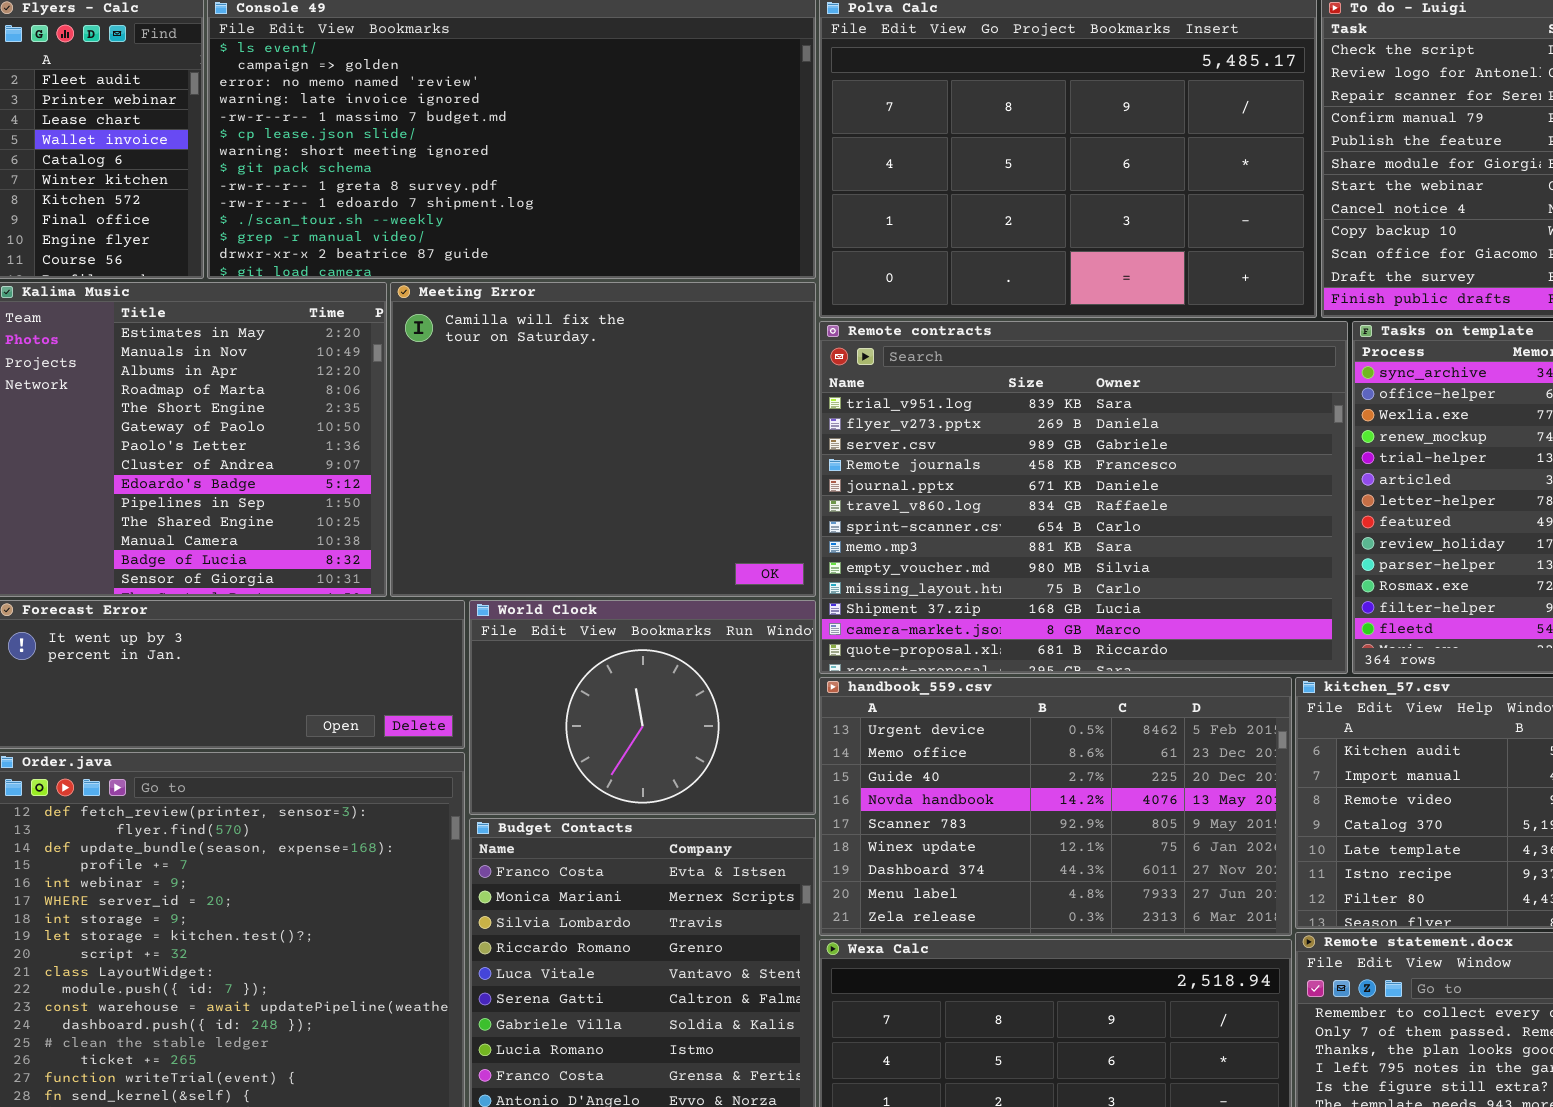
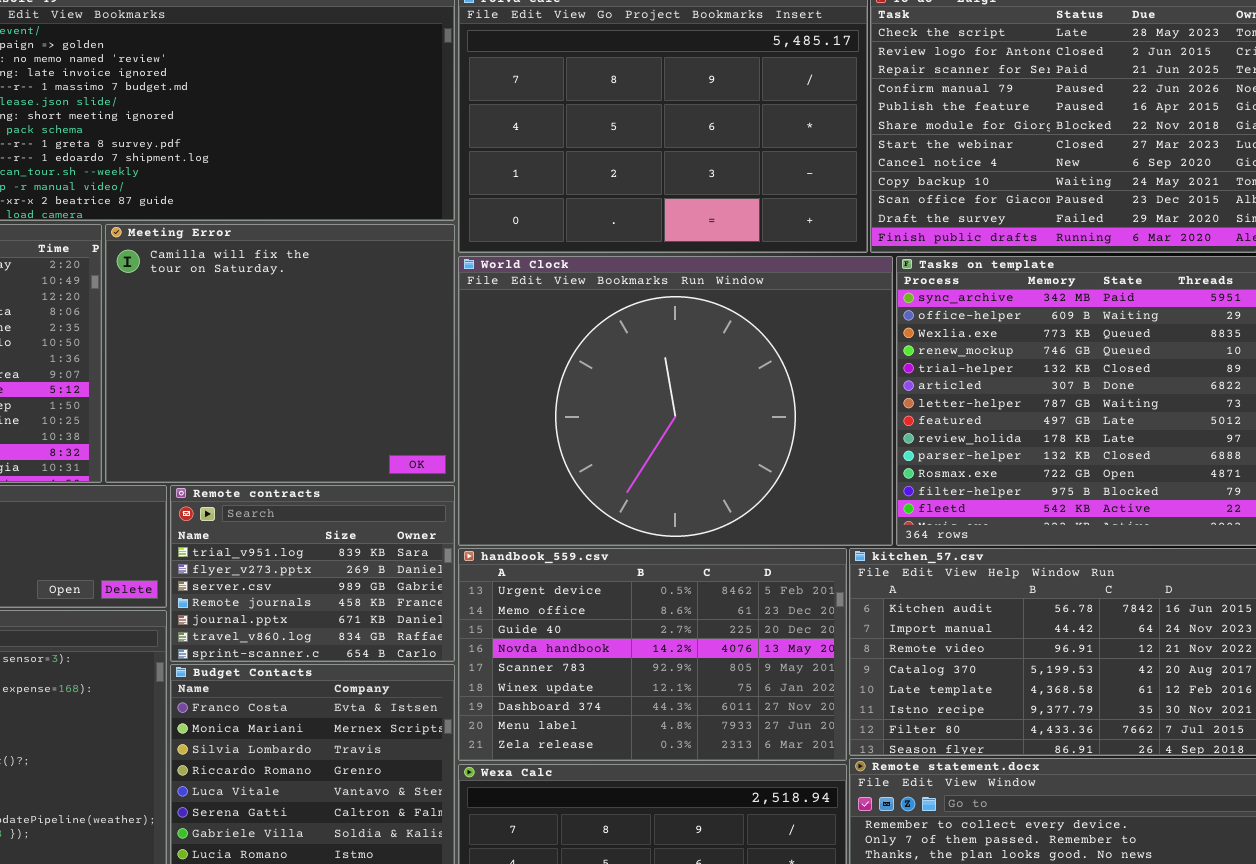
Remote contracts: [819,321,1348,674] -> [170,485,455,662], moved, resized
World Clock: [469,600,816,815] -> [458,256,893,546], moved, resized

